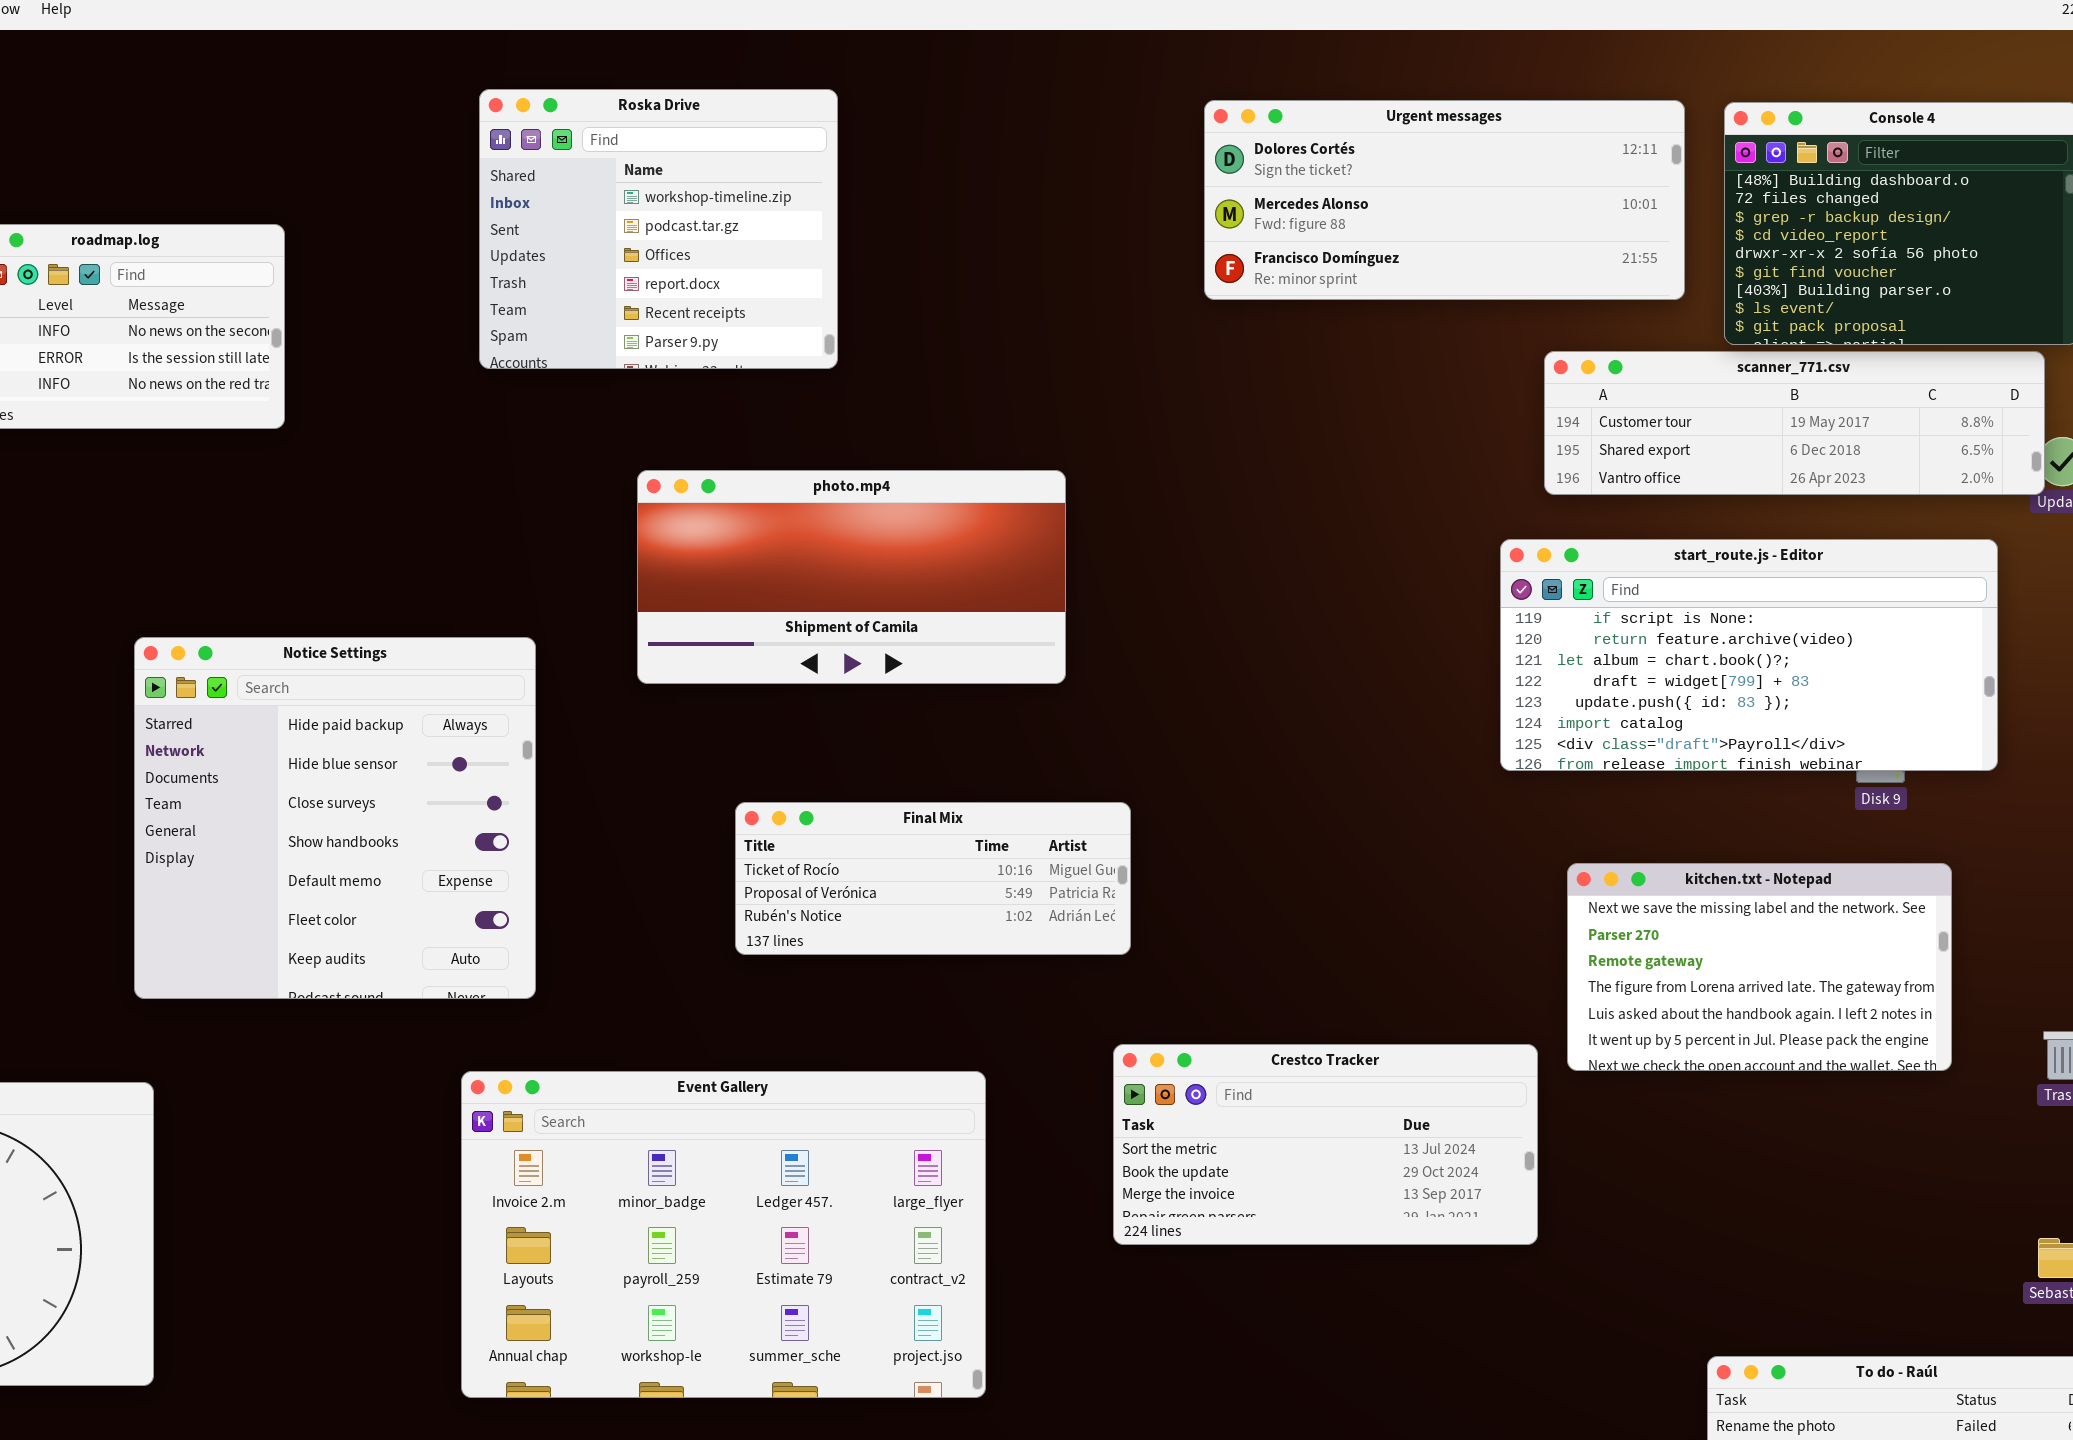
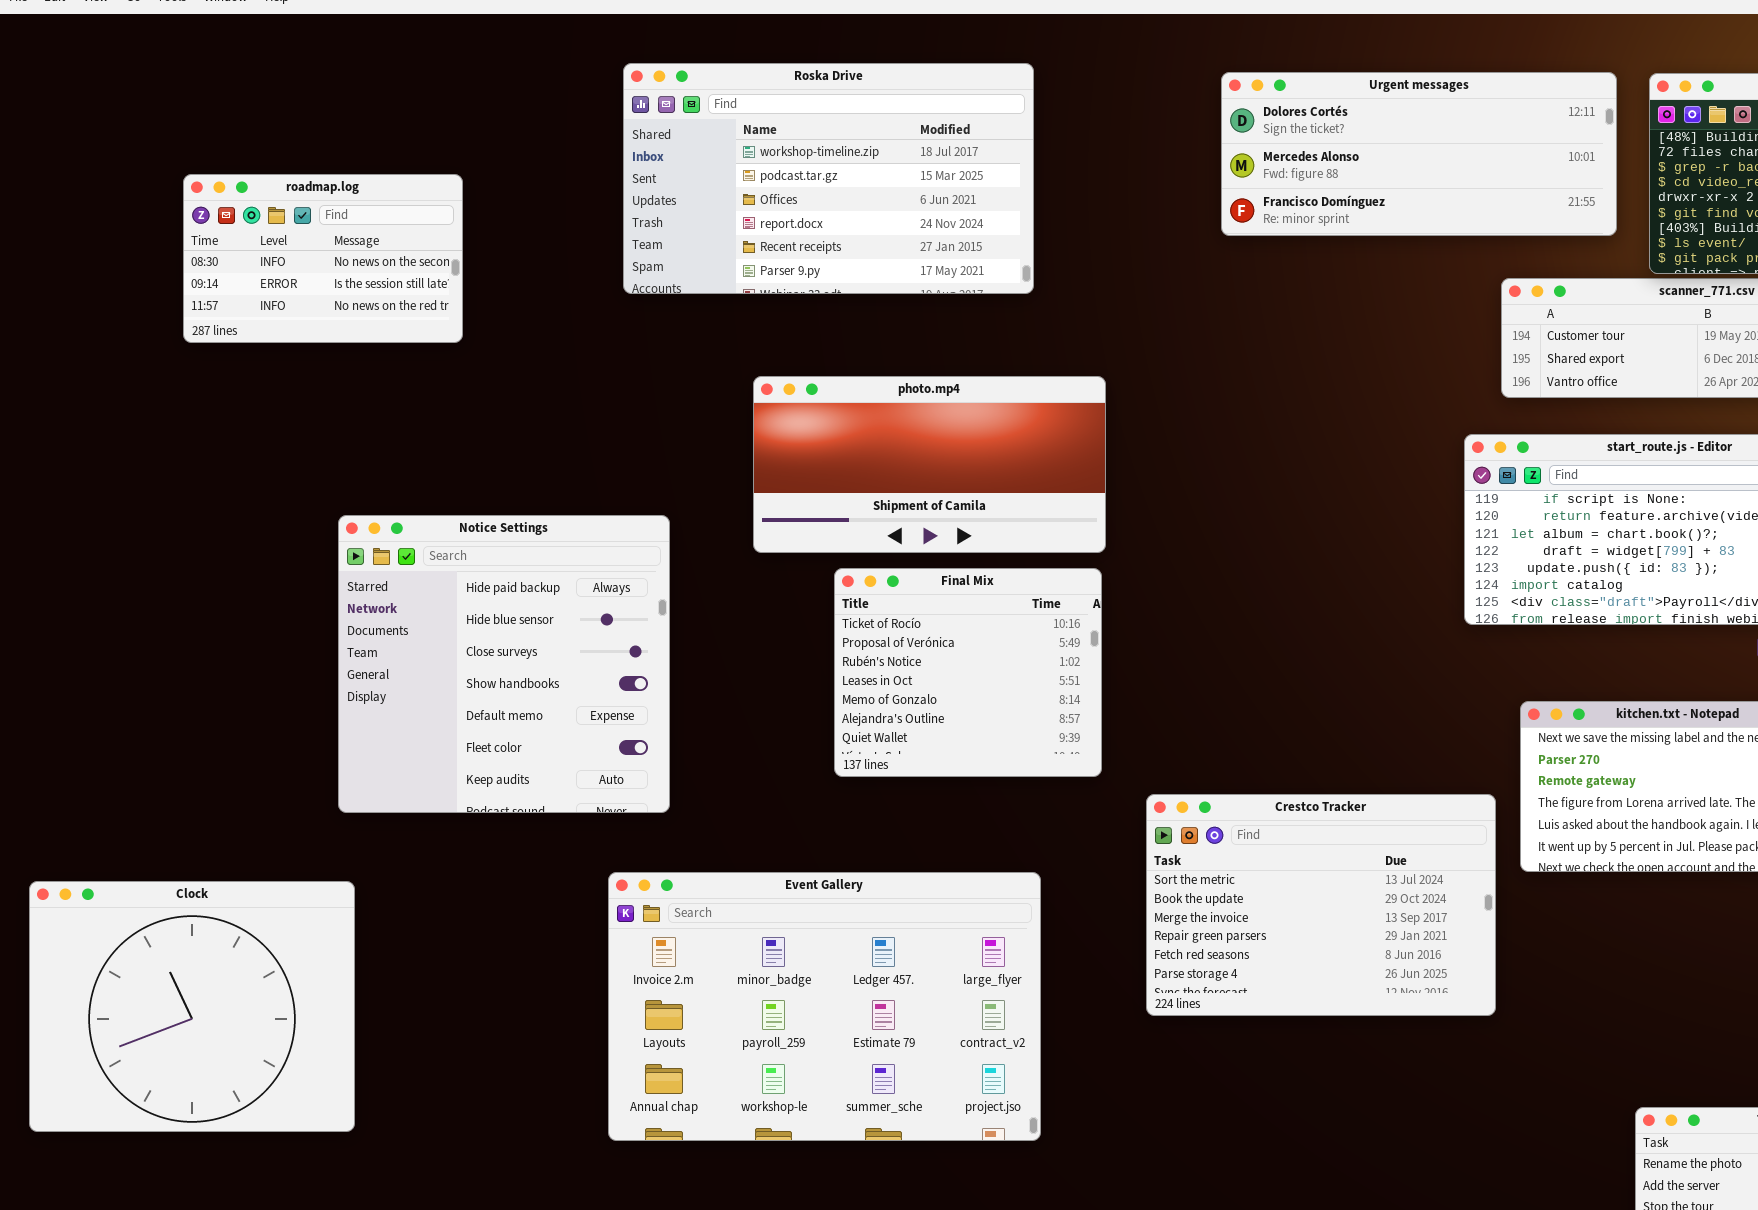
Roska Drive: [479,89,838,369] -> [623,63,1034,294], resized
Final Mix: [735,802,1131,955] -> [834,568,1102,777], resized
Crestco Tracker: [1113,1044,1538,1245] -> [1146,794,1496,1016], resized

